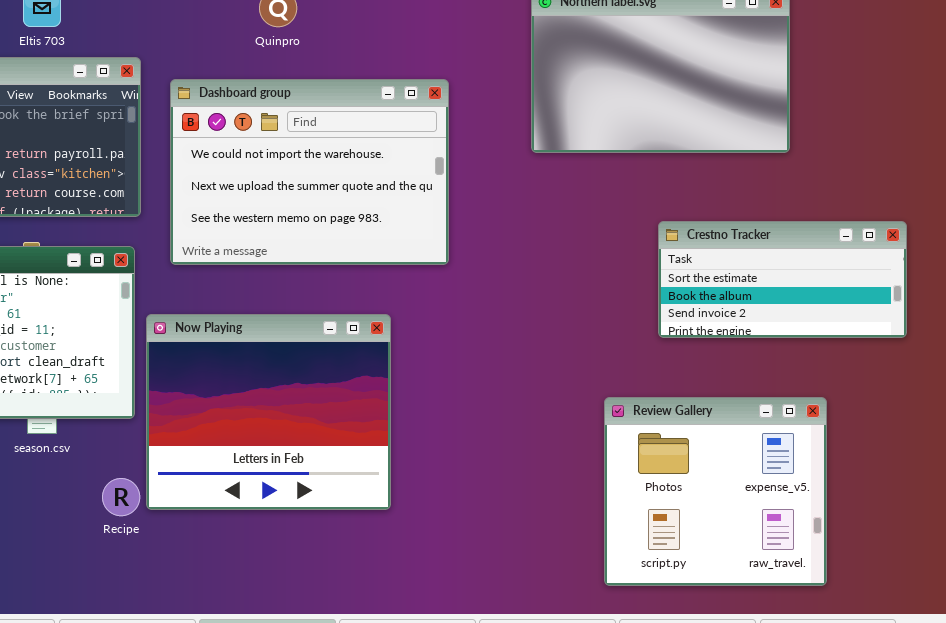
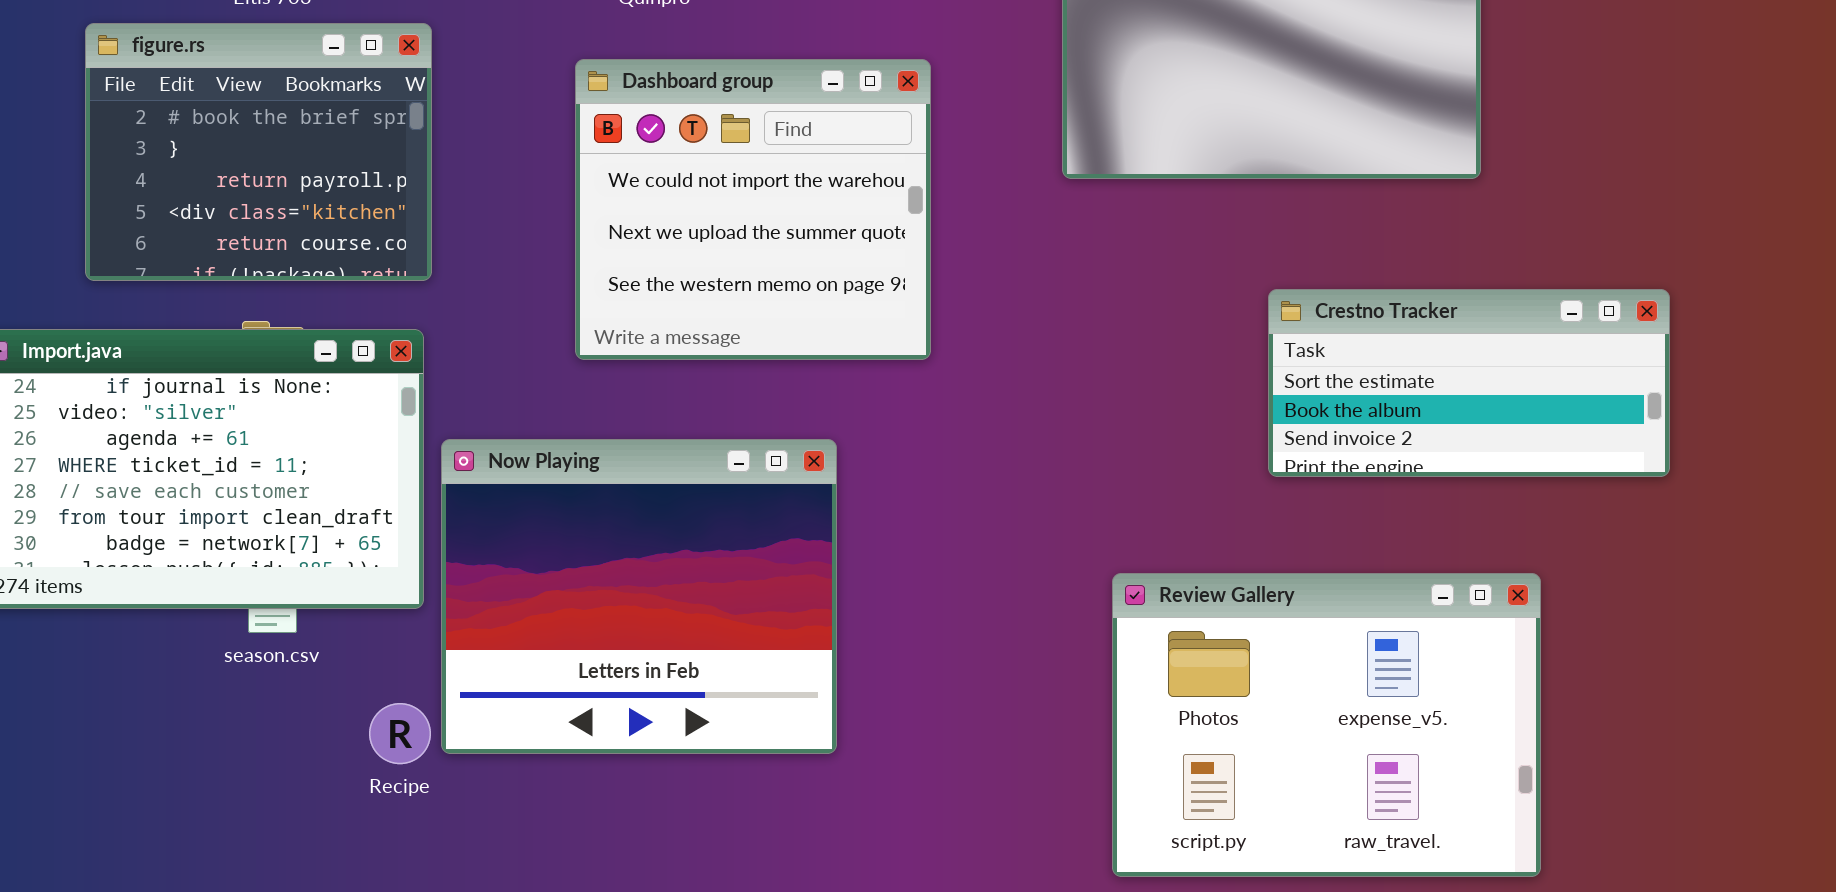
Dashboard group: [170,79,449,265] -> [575,59,931,360], resized
Review Gallery: [604,397,827,586] -> [1112,573,1541,877], resized

